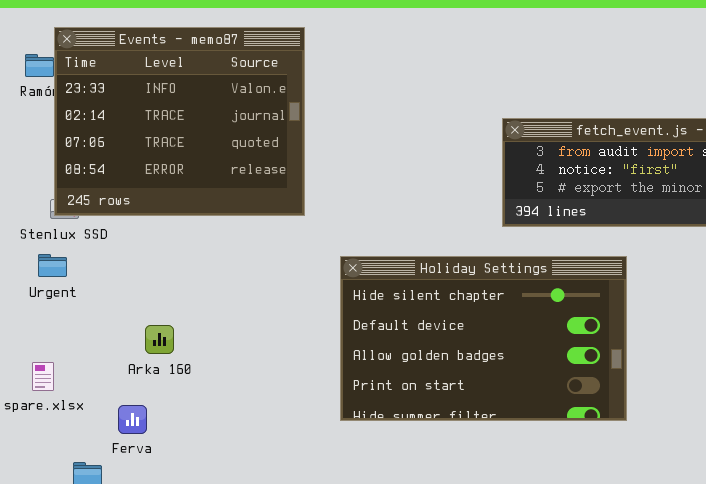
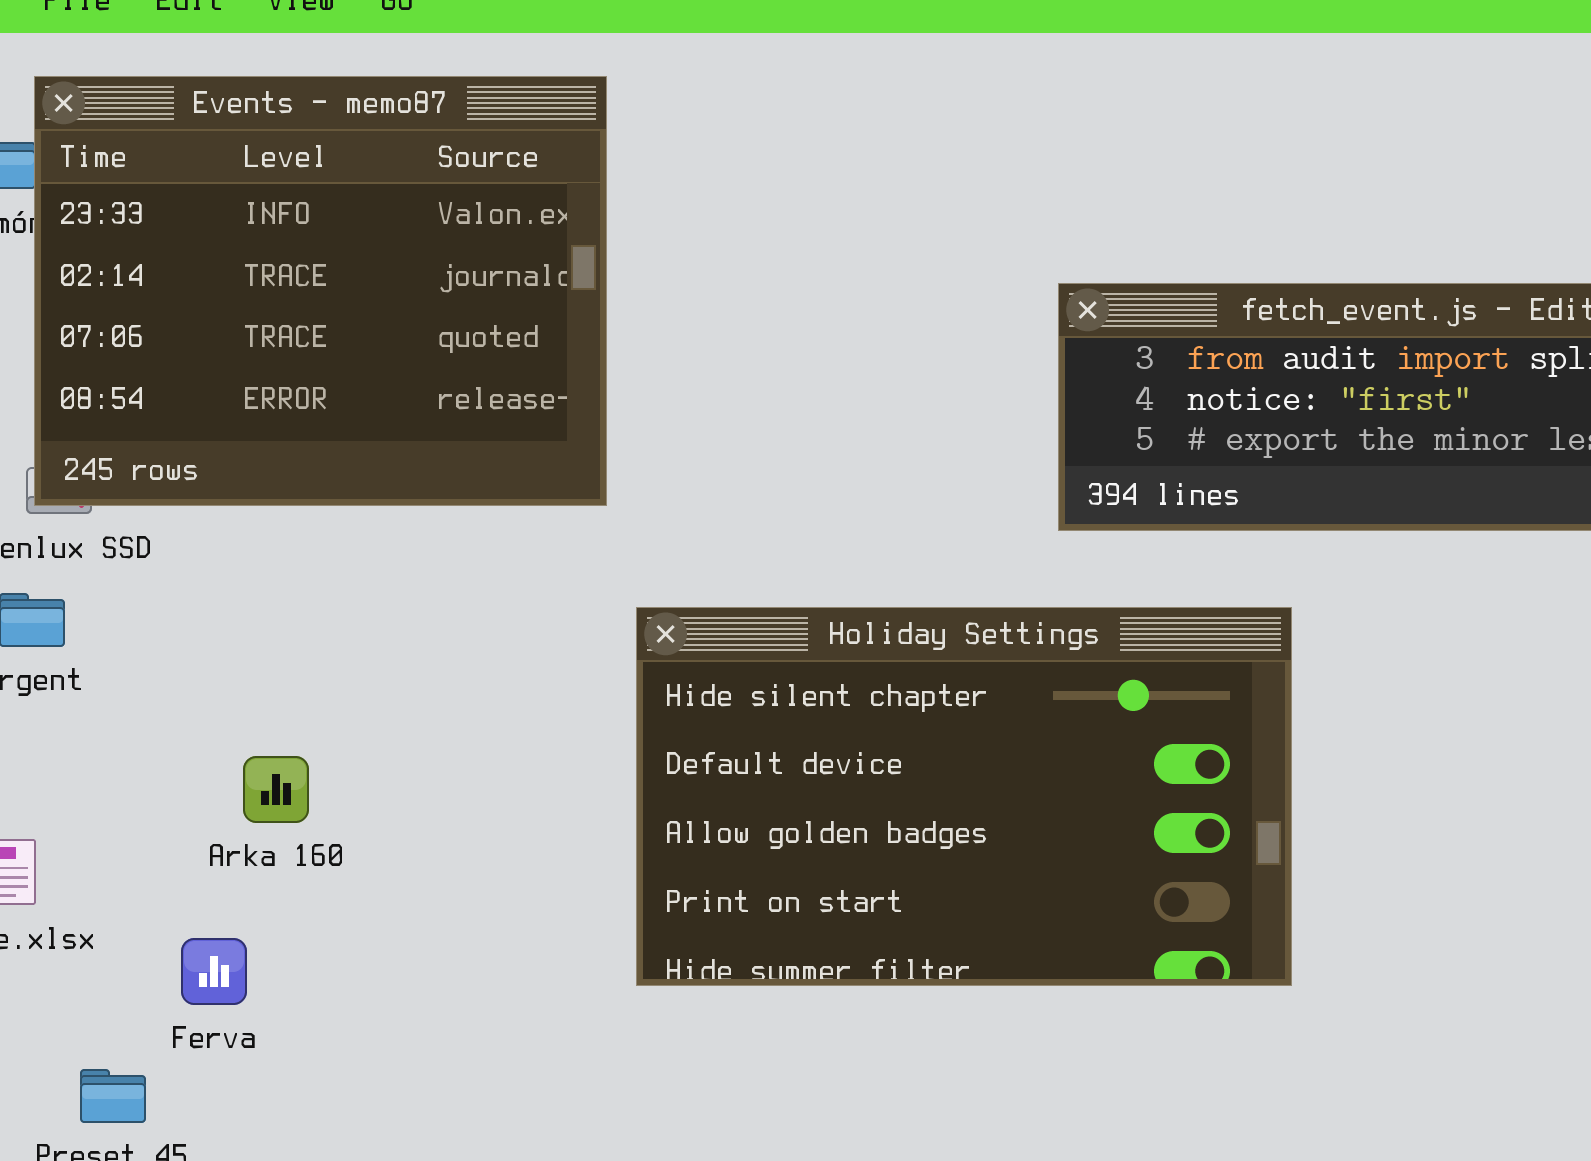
Holiday Settings: [340,256,627,421] -> [636,607,1292,986], moved

